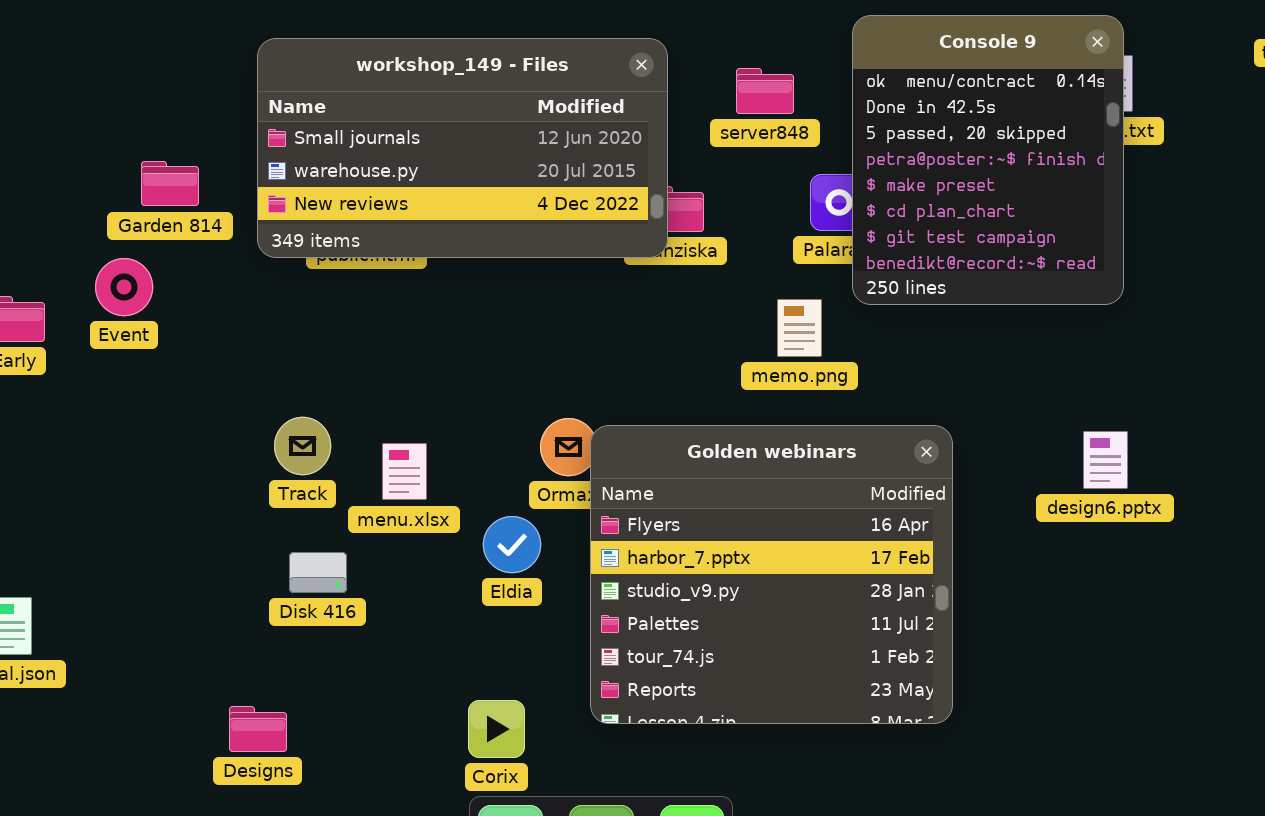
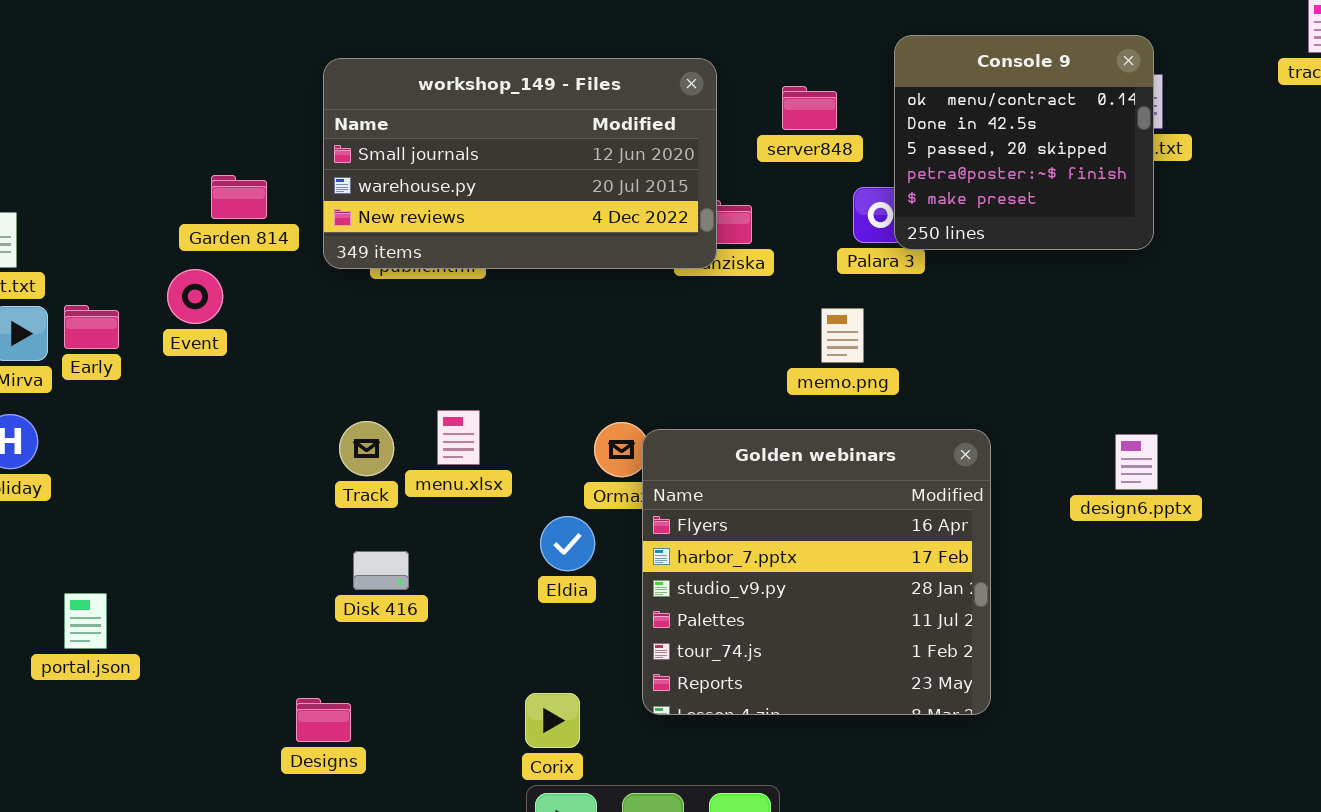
Console 9: [852,15,1124,305] -> [894,35,1154,250], resized
menu.xlsx: [382,443,427,500] -> [437,410,480,465], moved

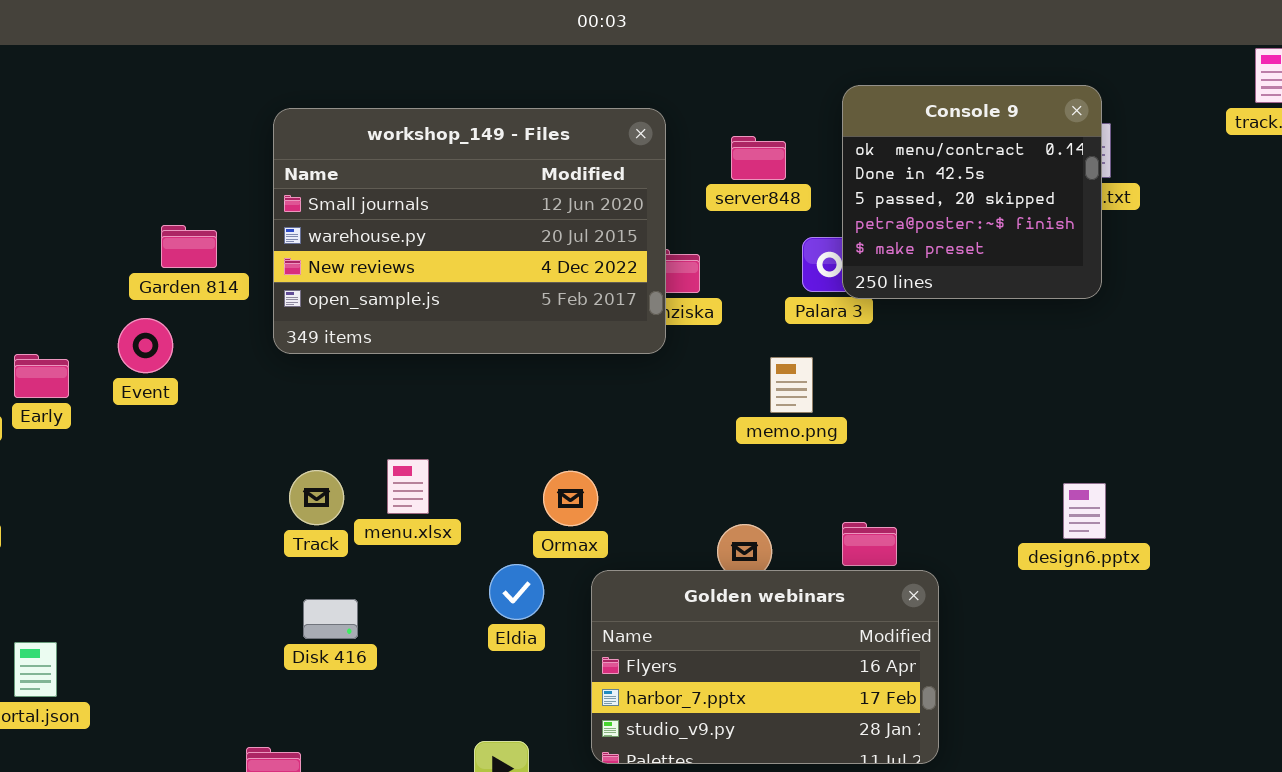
workshop_149 - Files: [323,58,717,269] -> [273,108,666,354], resized
Golden webinars: [642,429,991,715] -> [591,570,939,764], resized

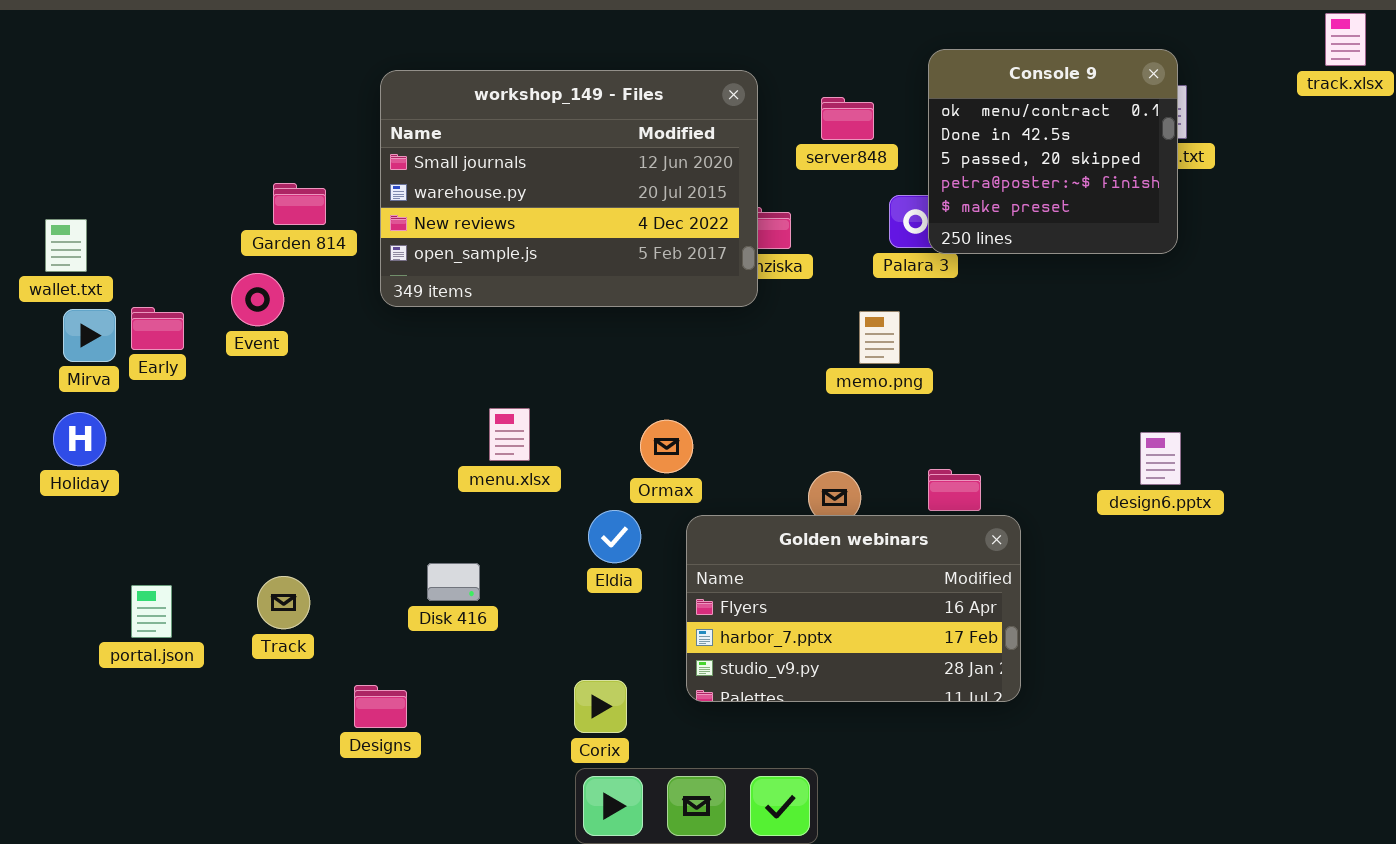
Track: [289,470,344,525] -> [257,576,310,629], moved
Disk 416: [303,599,358,639] -> [427,563,480,601], moved

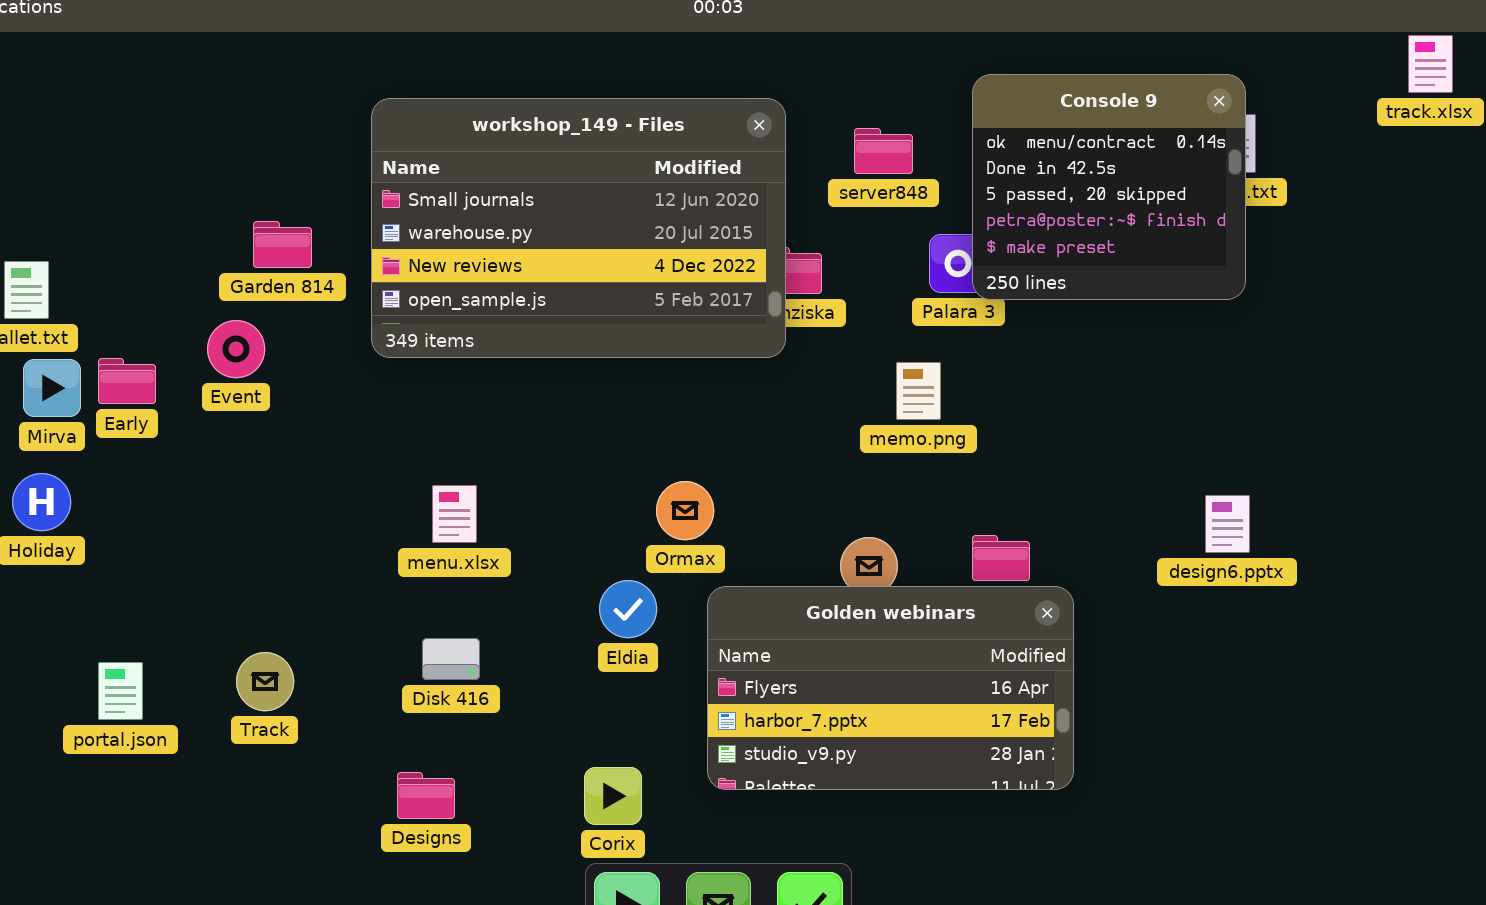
menu.xlsx: [489,408,530,461] -> [432,485,477,543], moved
Designs: [354,685,407,728] -> [397,772,455,819], moved

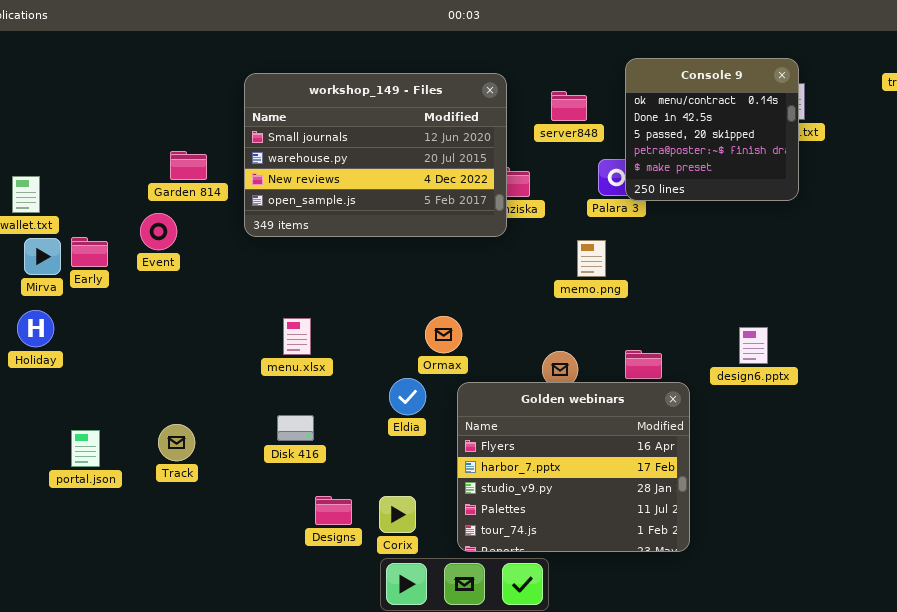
design6.pptx: [1205,495,1250,553] -> [739,327,768,364], moved
Golden webinars: [707,586,1074,790] -> [457,382,690,552], resized
Designs: [397,772,455,819] -> [315,496,352,525], moved

